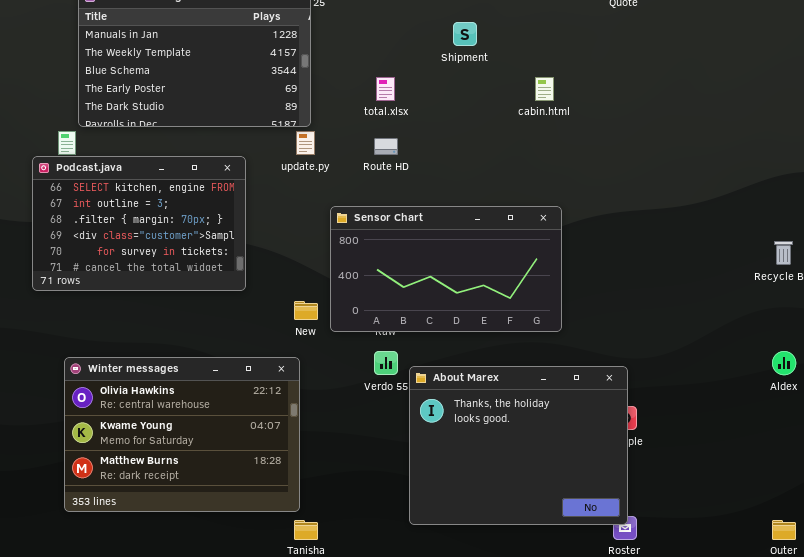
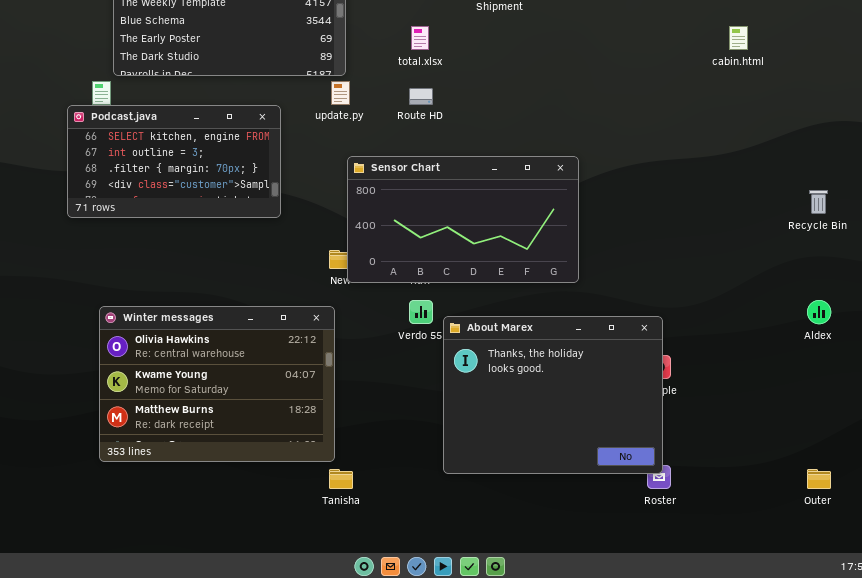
cabin.html: [535,77,554,101] -> [729,26,748,50], moved
Podcast.java: [32,156,246,291] -> [67,105,281,218], resized
Sensor Chart: [330,206,562,332] -> [347,156,579,283], moved

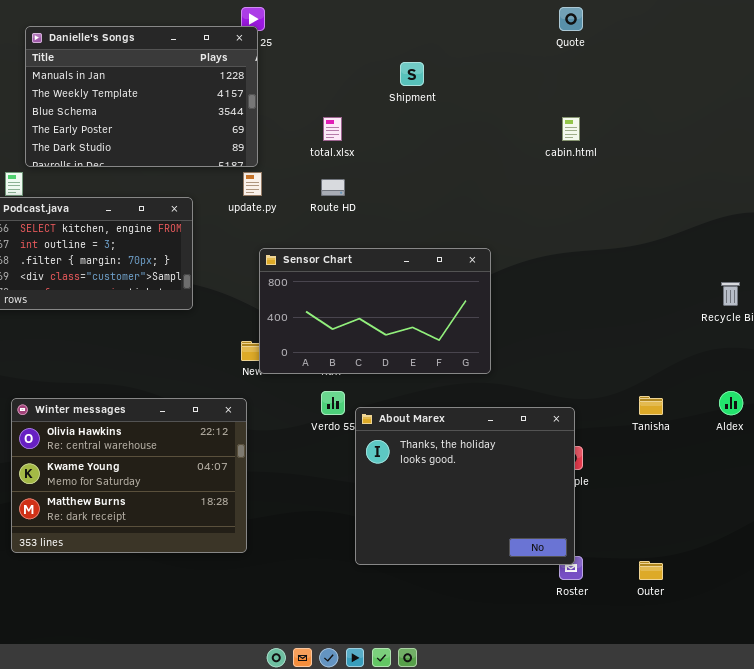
cabin.html: [729,26,748,50] -> [562,117,580,141], moved
Tanisha: [329,469,353,489] -> [639,396,663,415], moved
Outer: [807,469,831,489] -> [639,561,663,580], moved

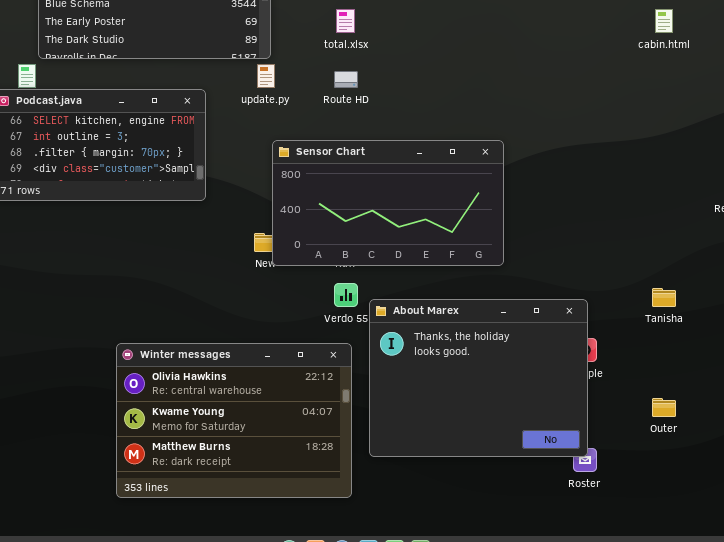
cabin.html: [562,117,580,141] -> [655,9,673,33], moved
Winter messages: [11,398,247,553] -> [116,343,352,498], moved
Outer: [639,561,663,580] -> [652,398,676,417], moved

